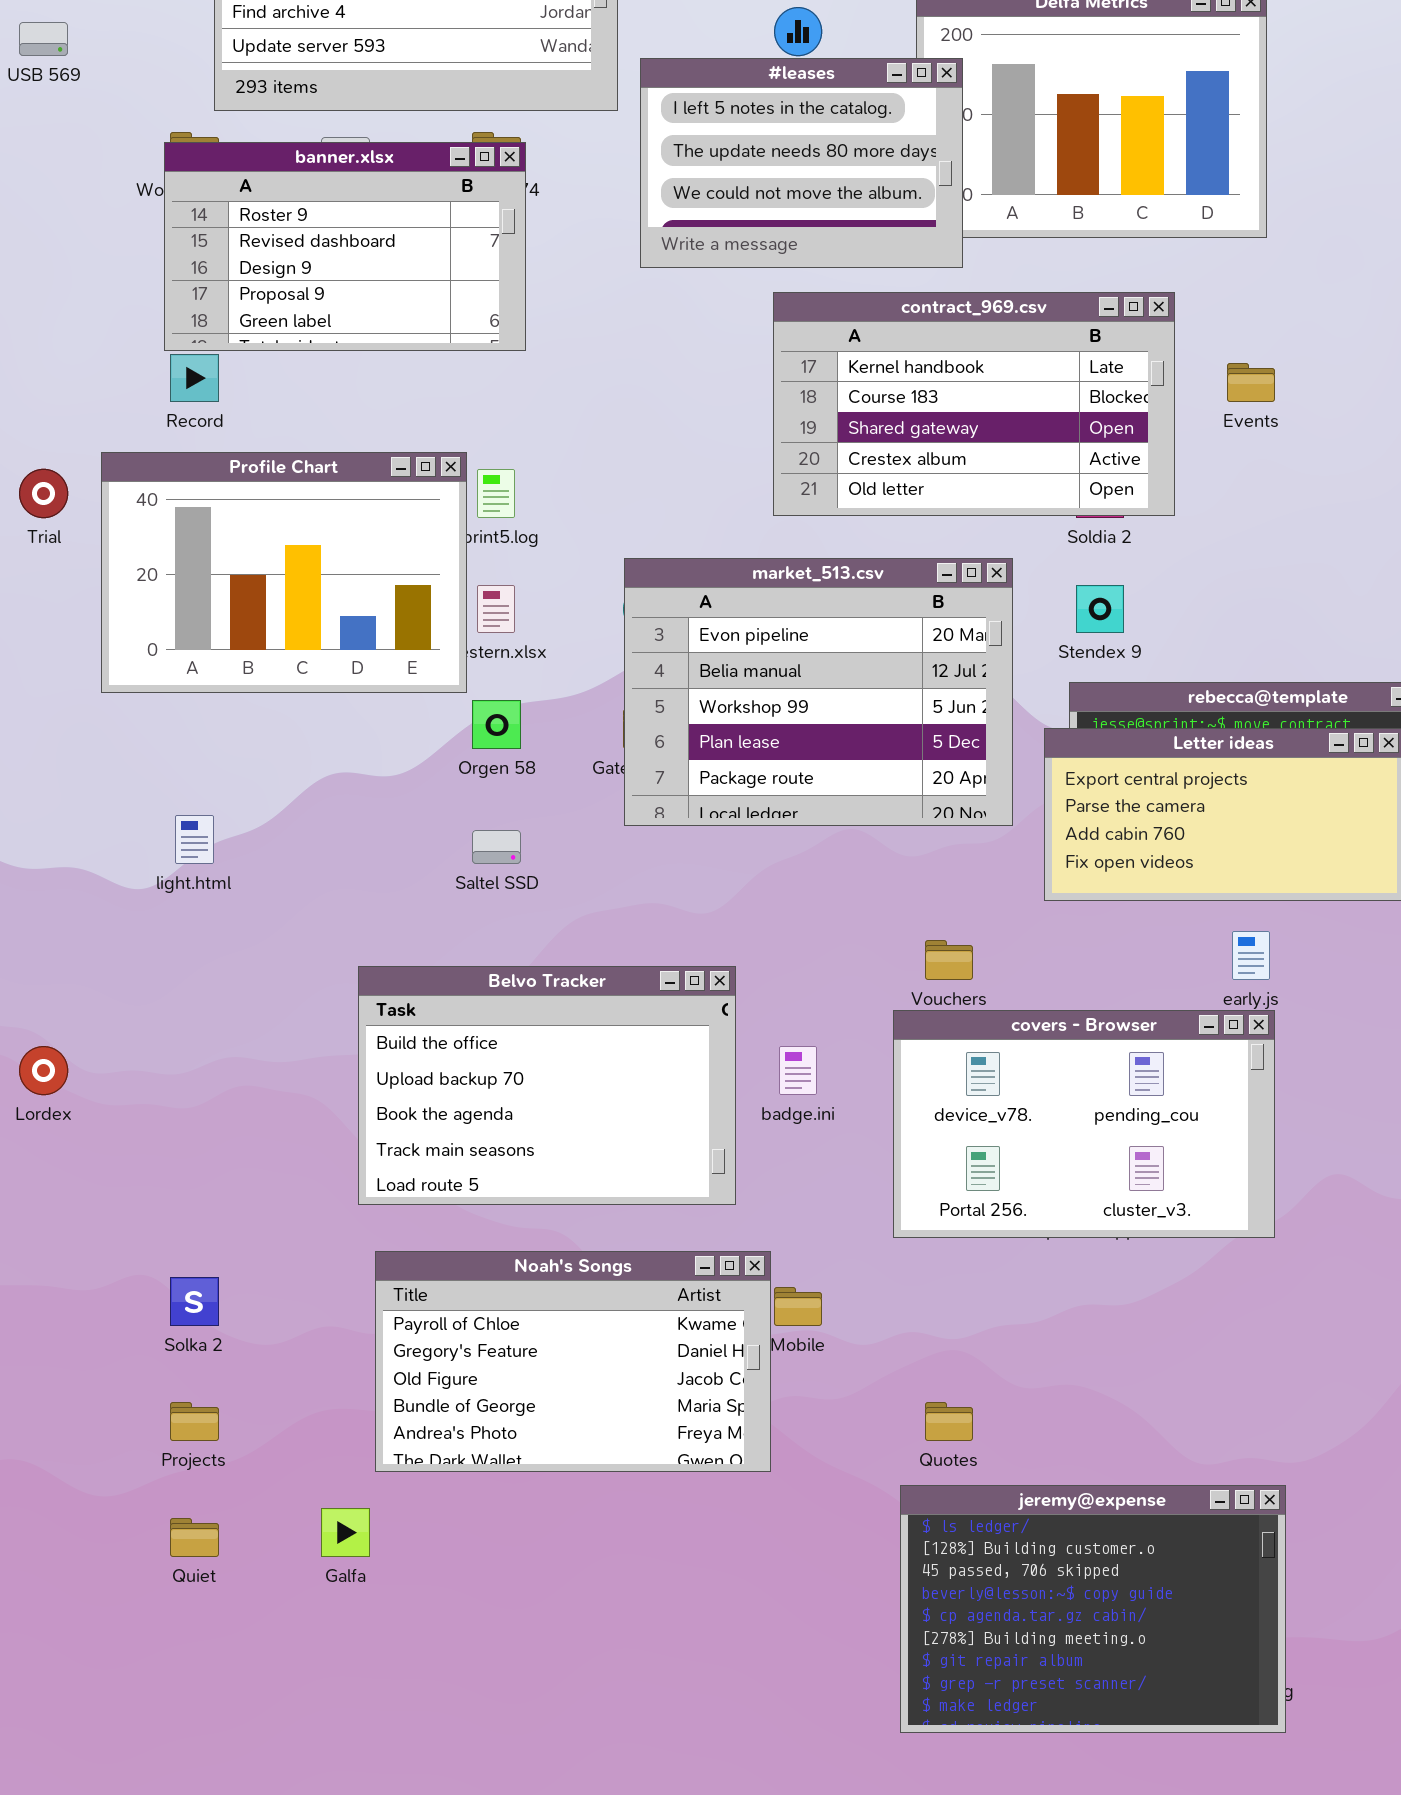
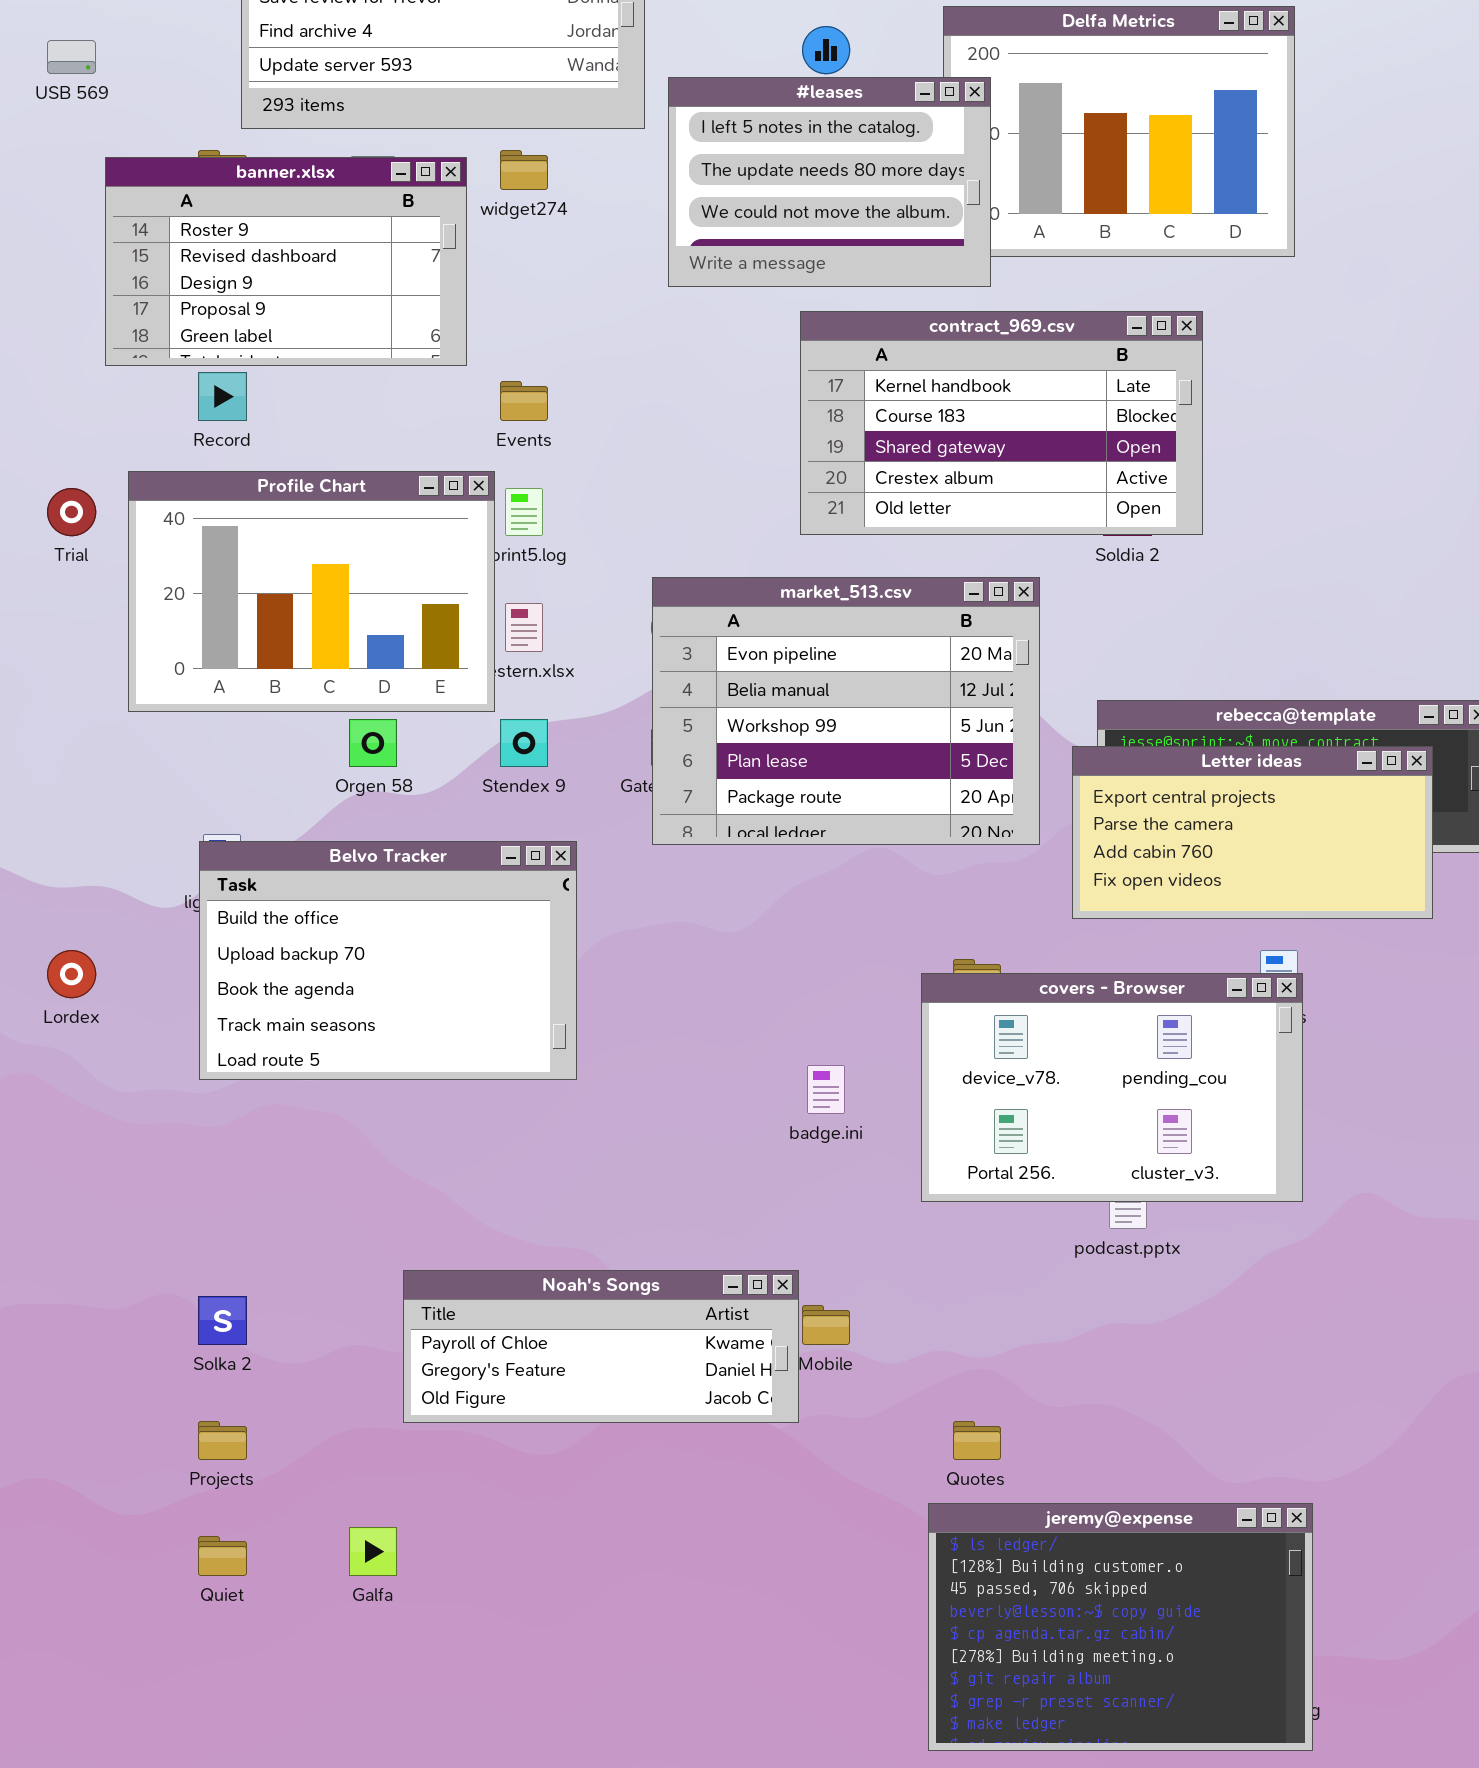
banner.xlsx: [164,142,526,351] -> [105,157,467,366], moved
Events: [1227,363,1275,402] -> [500,381,548,421], moved
Stendex 9: [1076,585,1124,633] -> [500,719,548,767], moved
Orgen 58: [472,700,521,749] -> [349,719,397,767], moved
Belvo Tracker: [358,966,736,1205] -> [199,841,577,1080], moved
covers - Browser: [893,1010,1275,1238] -> [921,973,1303,1202], moved
Lordex: [19,1046,68,1095] -> [47,950,96,998], moved
Noah's Songs: [375,1251,771,1472] -> [403,1270,799,1423], resized

